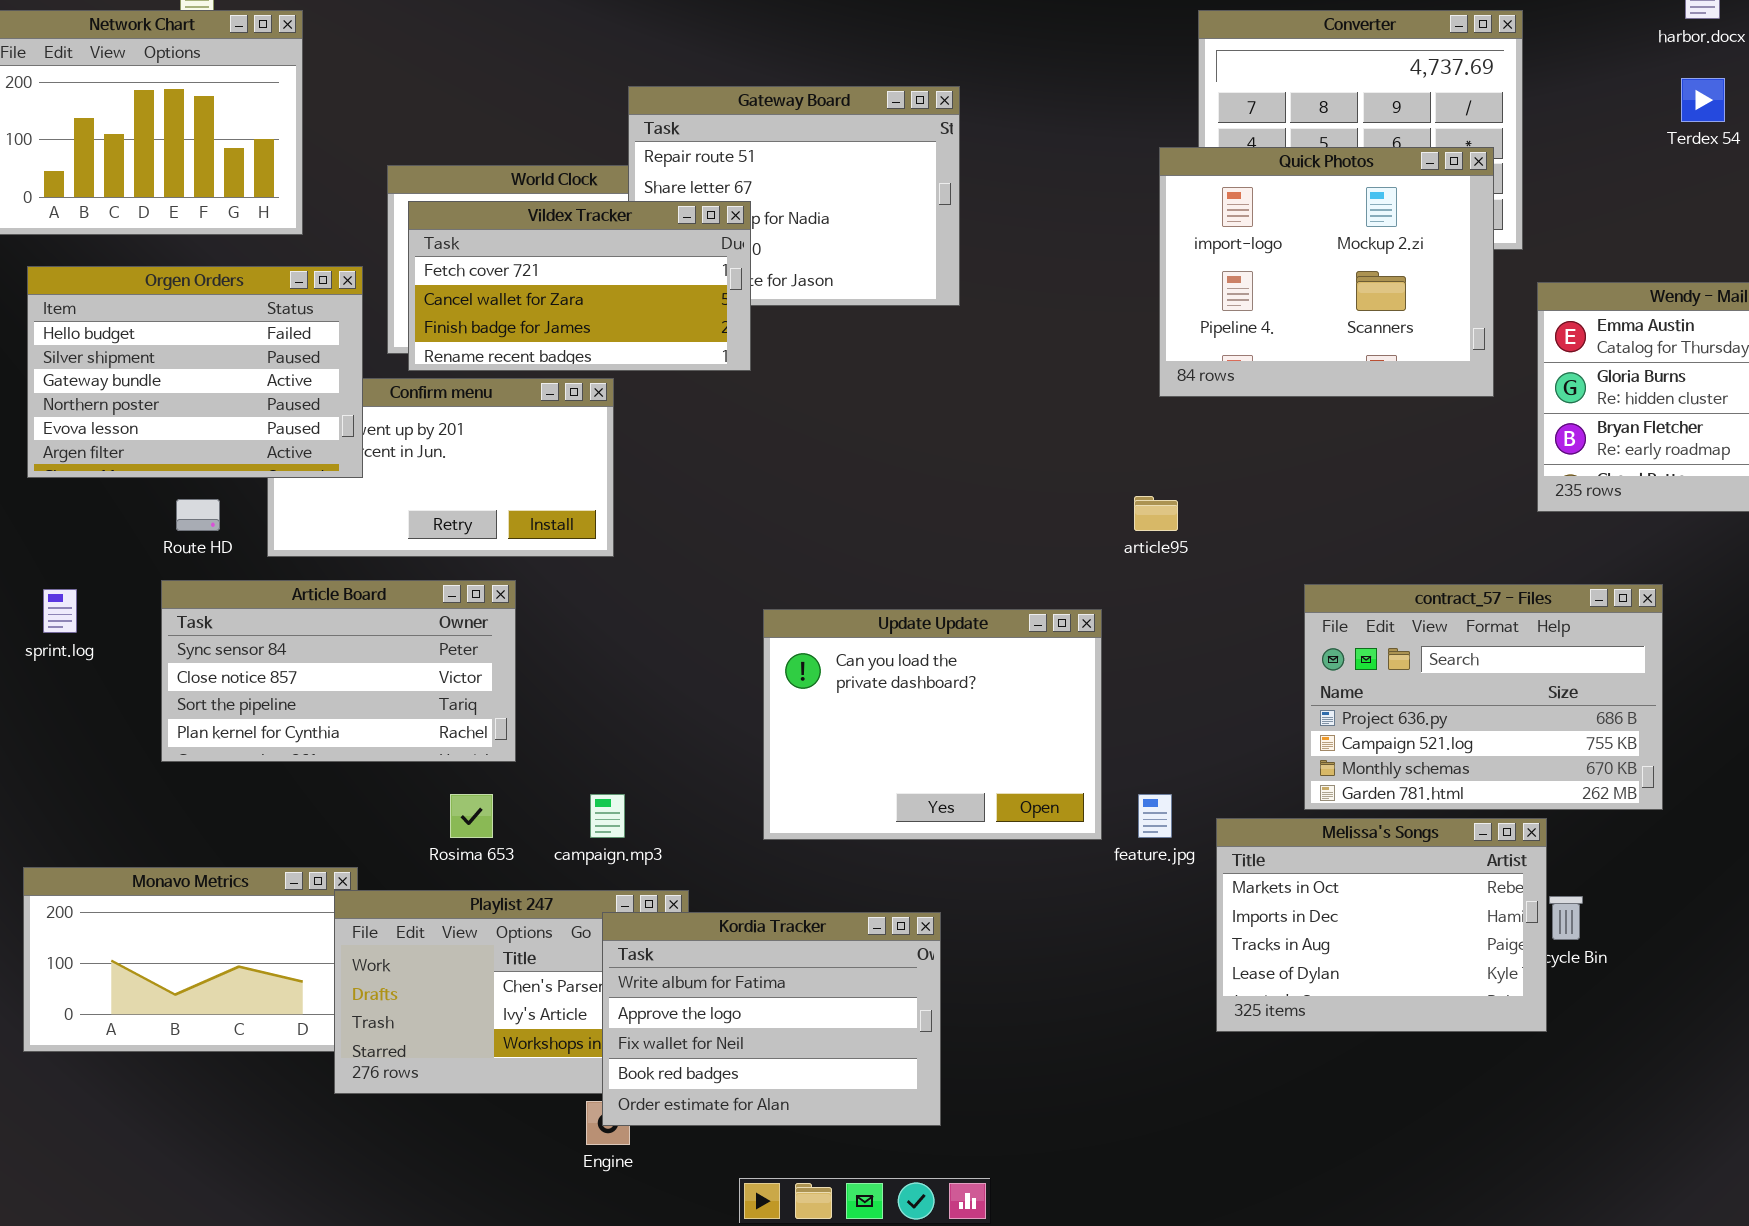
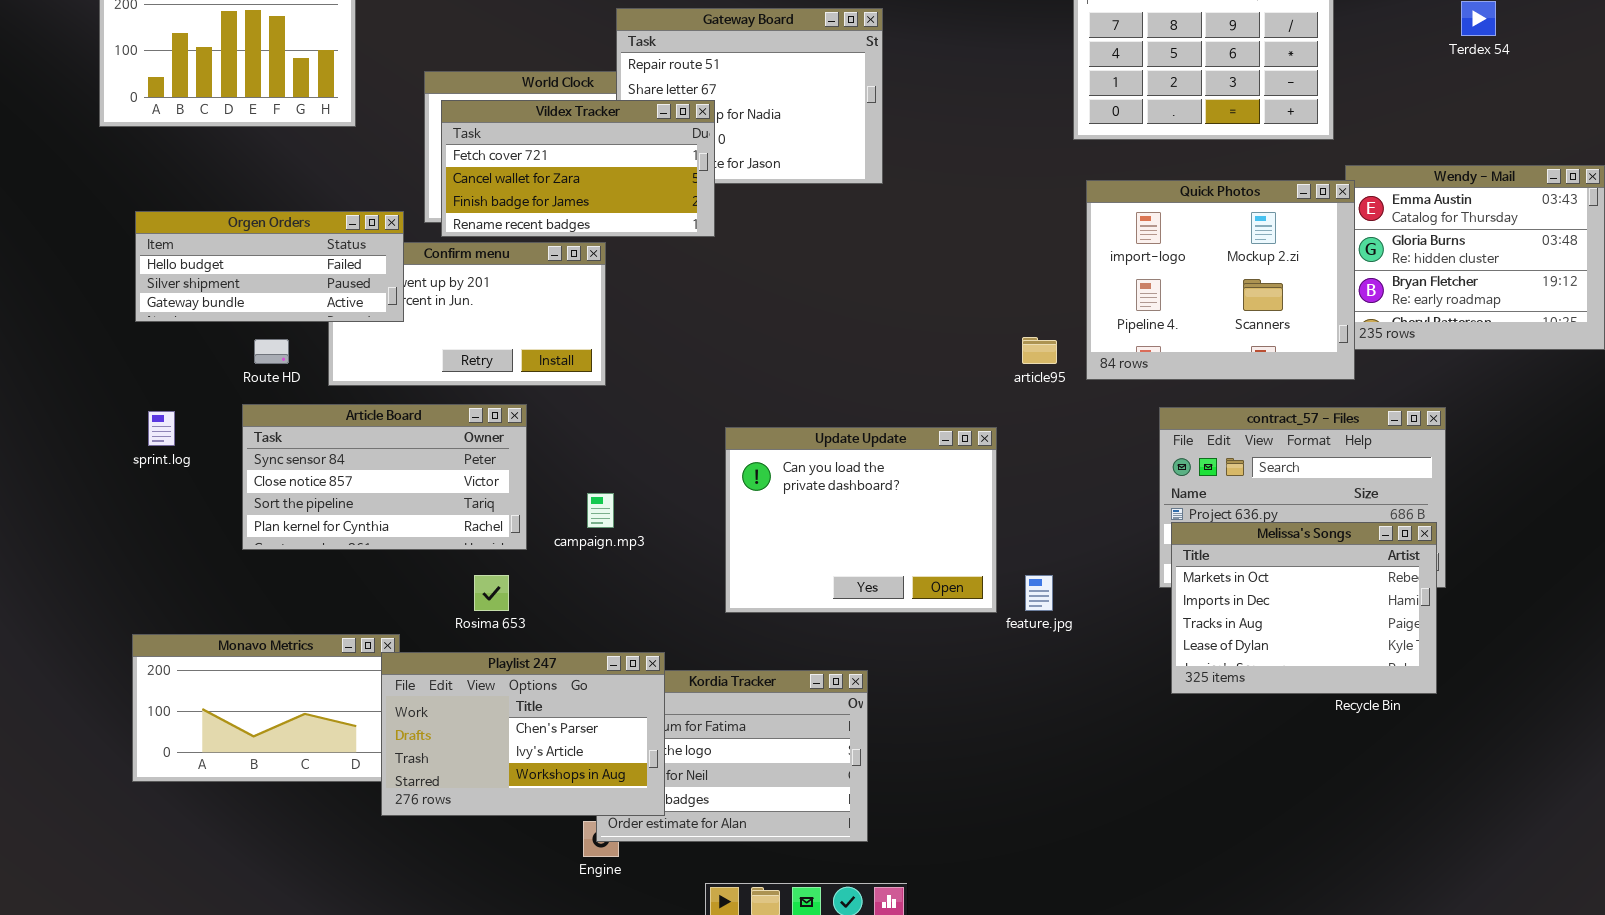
Quick Photos: [1159,147,1494,397] -> [1086,180,1355,380], moved
Orgen Orders: [27,266,363,478] -> [135,211,404,322], resized
campaign.mp3: [590,794,625,838] -> [587,493,614,528], moved
Melissa's Songs: [1216,818,1547,1032] -> [1171,522,1437,694], moved
Playlist 247: [334,890,689,1094] -> [381,652,665,816], raised

